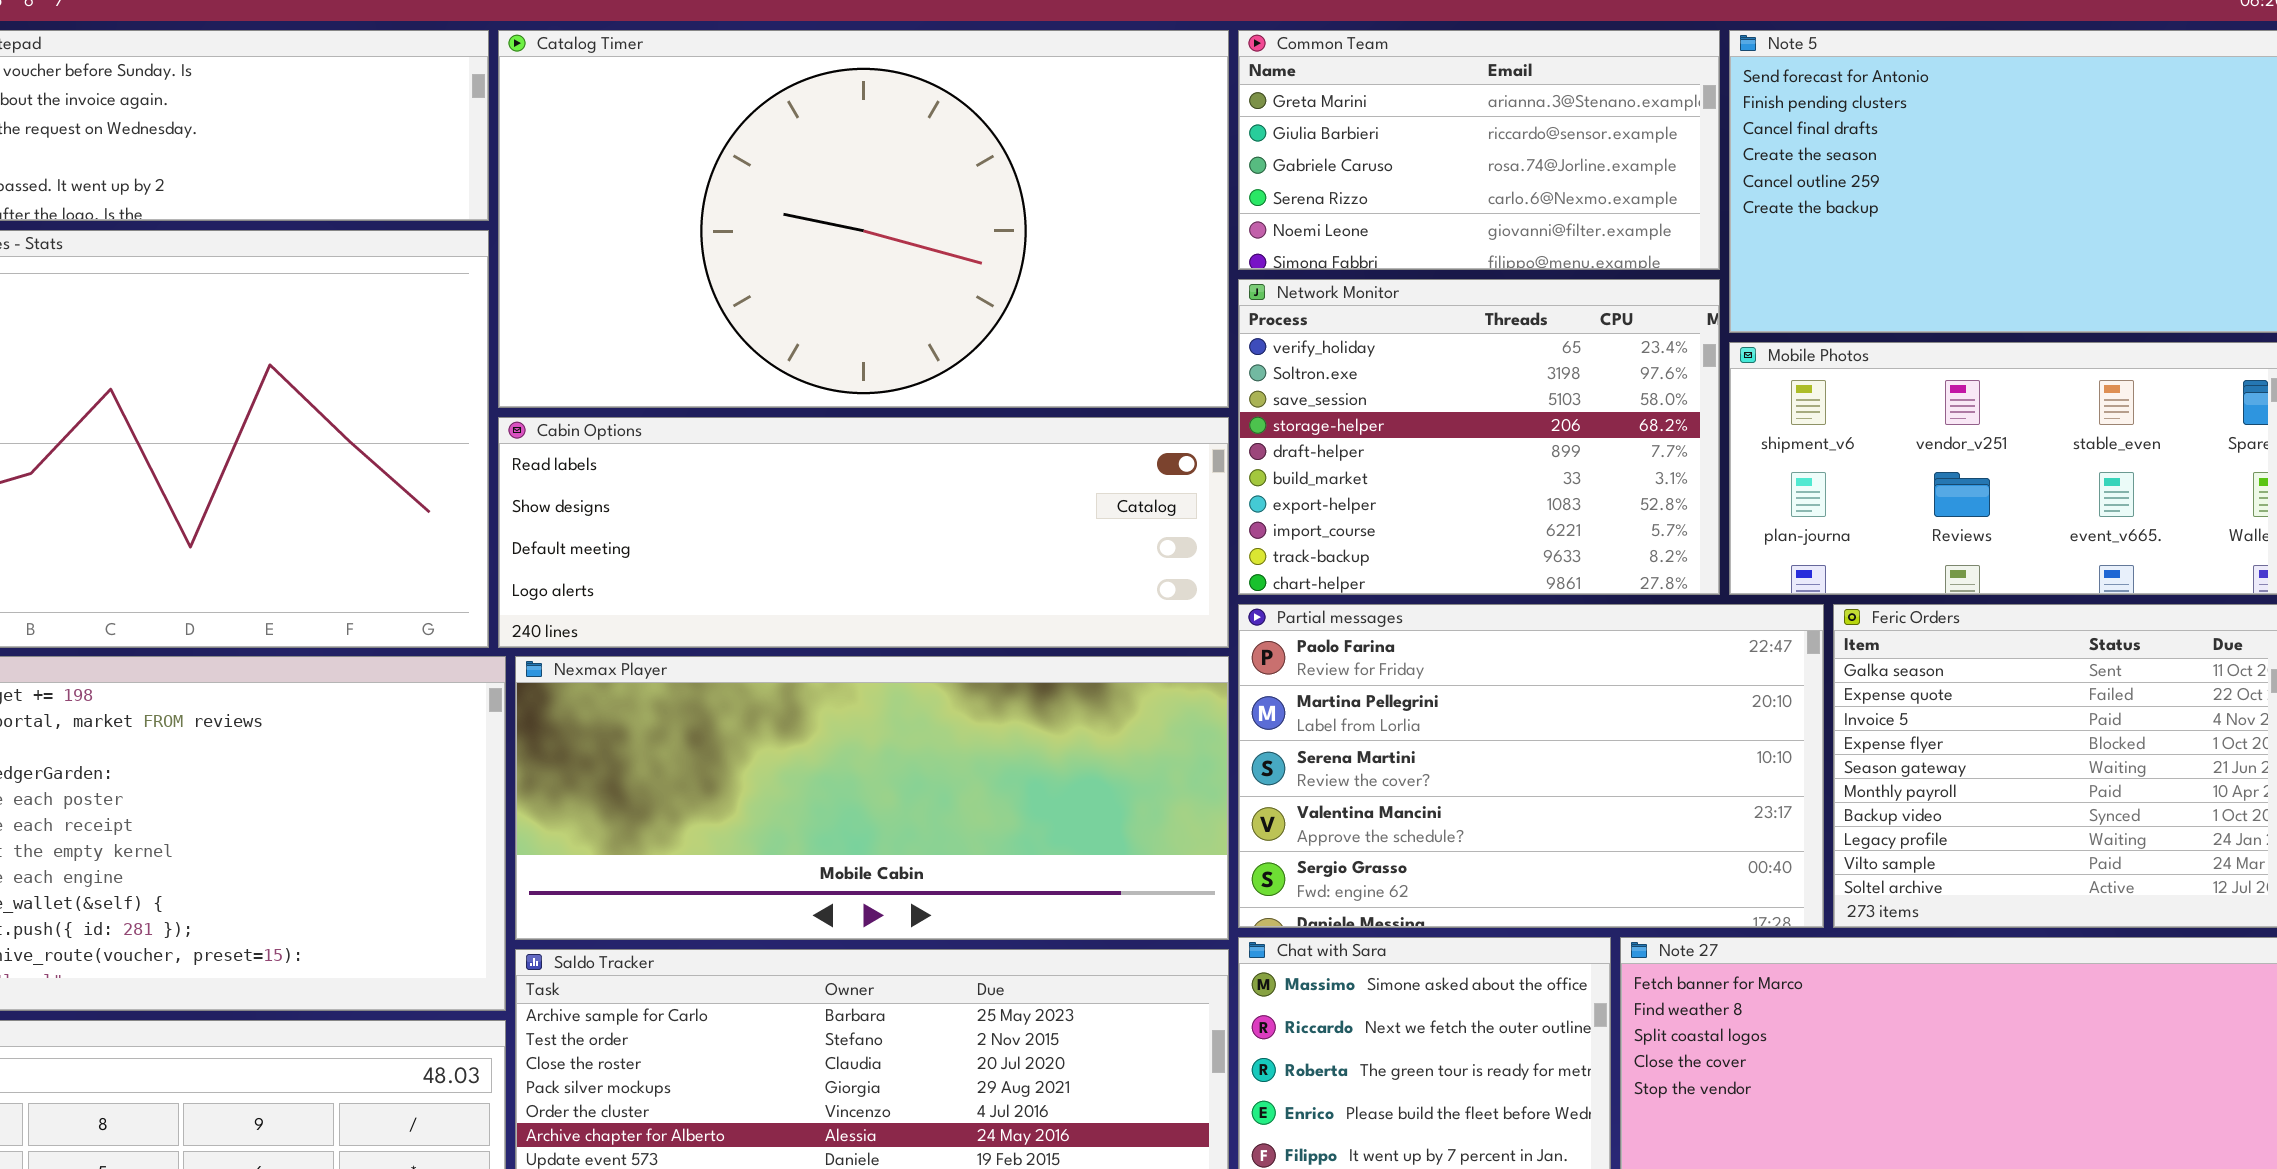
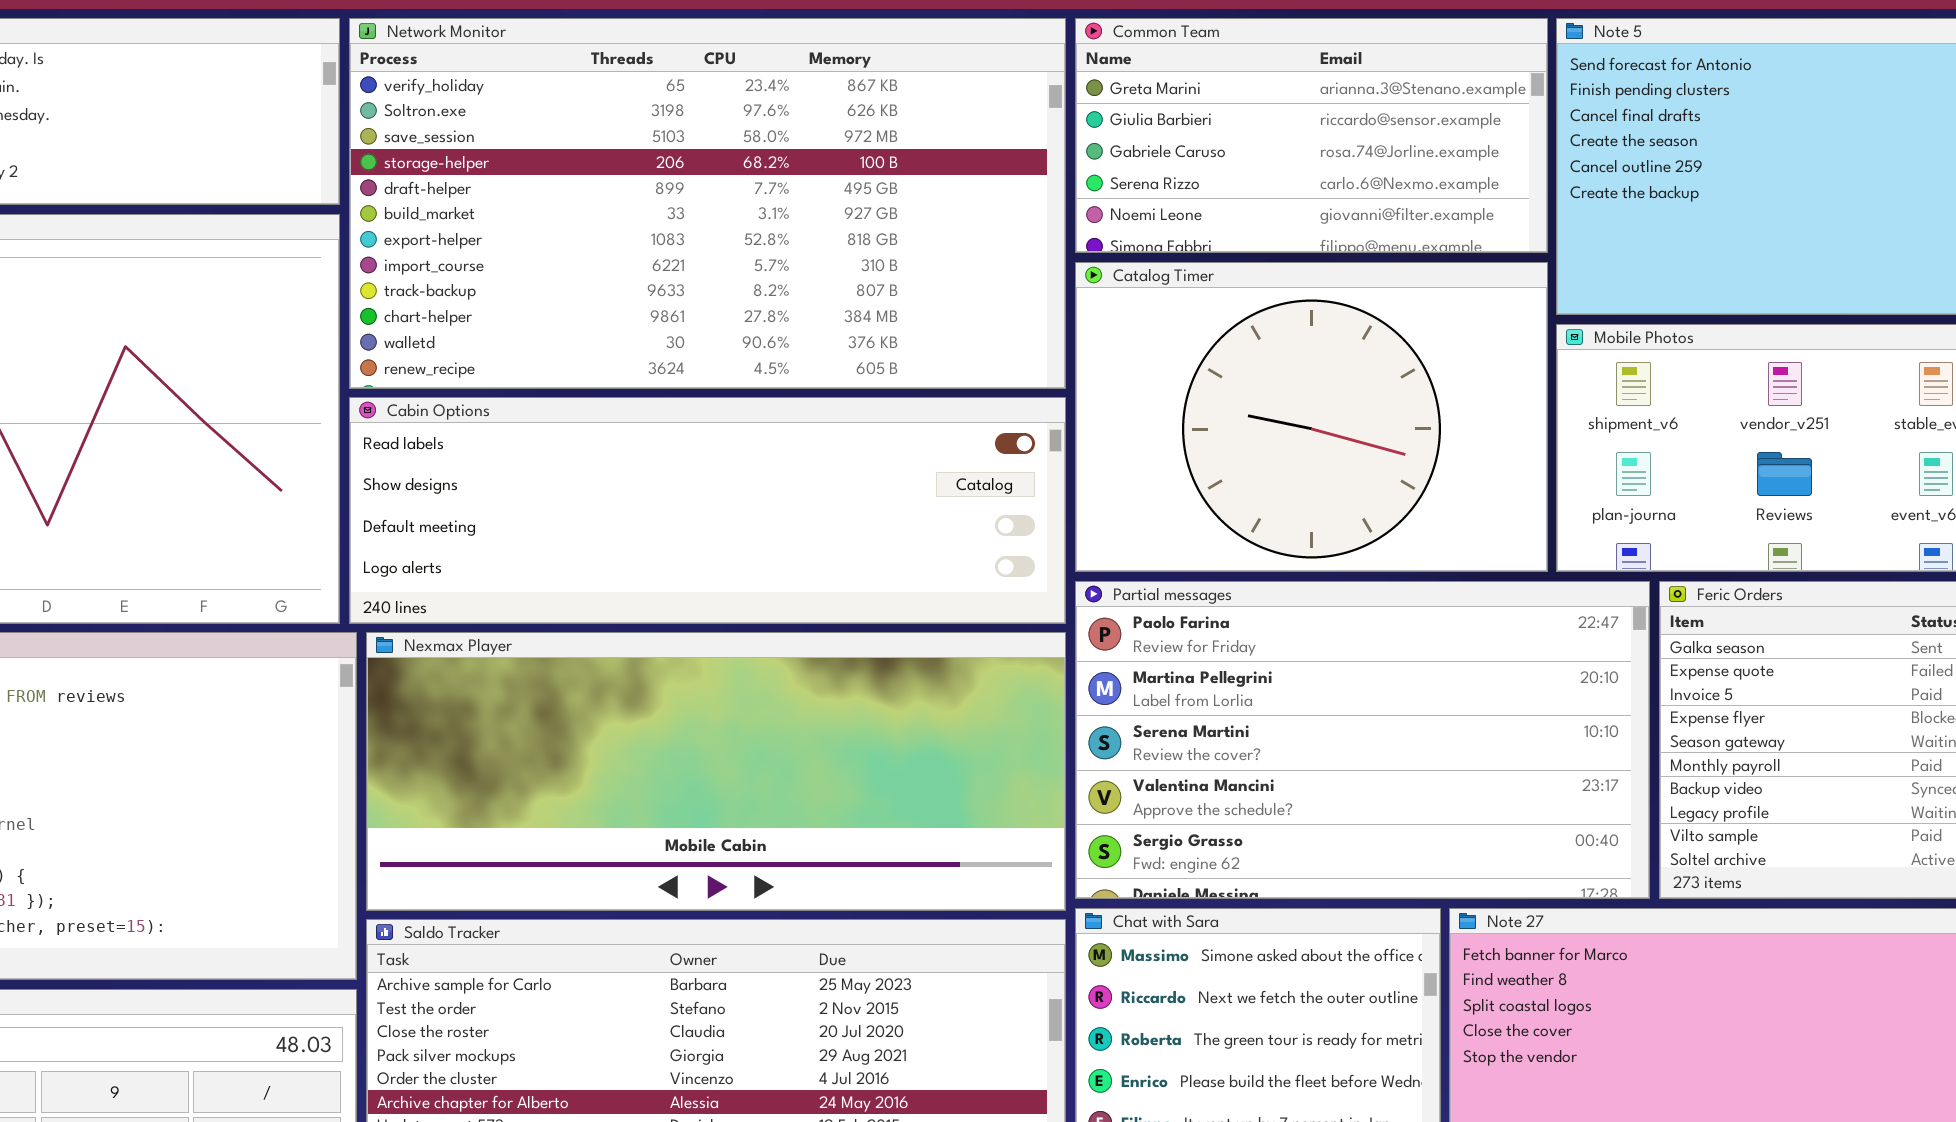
Catalog Timer: [498,30,1229,408] -> [1075,262,1548,572], moved, resized
Network Monitor: [1238,279,1720,595] -> [349,18,1066,389], moved, resized

